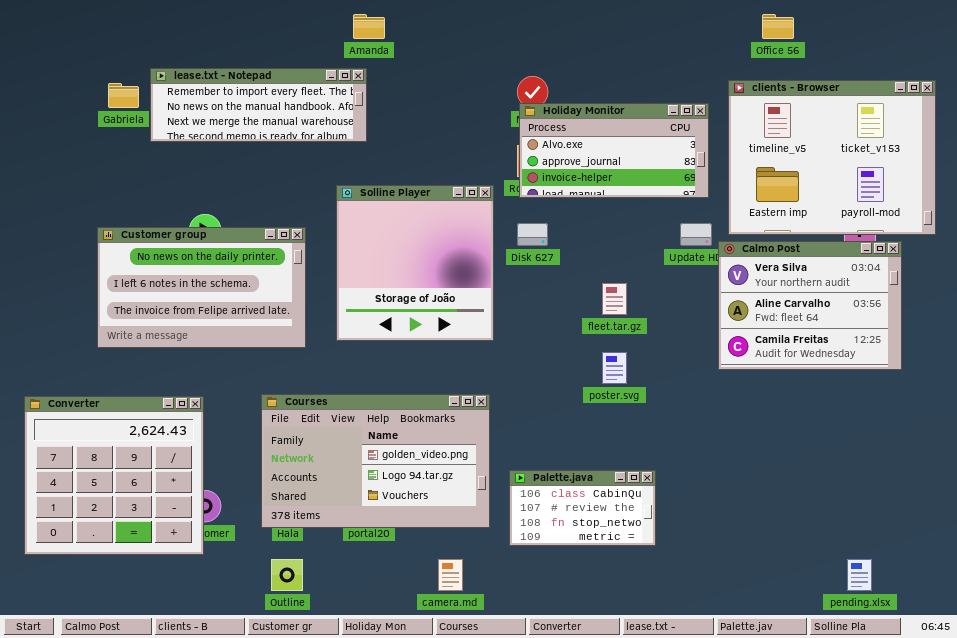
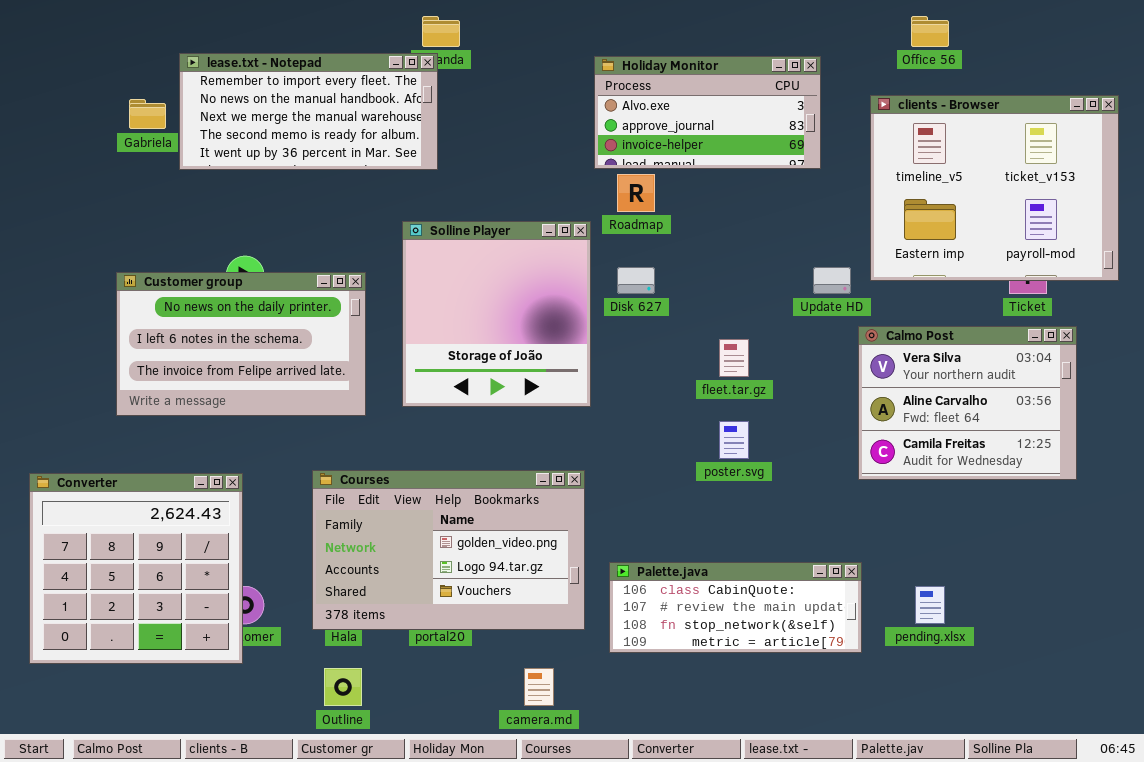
lease.txt - Notepad: [150,68,367,142] -> [179,53,438,170], resized
Holiday Monitor: [519,103,709,198] -> [594,56,821,169], moved
Calmo Post: [718,241,902,370] -> [858,326,1077,480], moved
Palette.java: [509,470,656,546] -> [609,562,862,653], resized
pending.xlsx: [847,559,872,591] -> [915,586,945,624], moved

